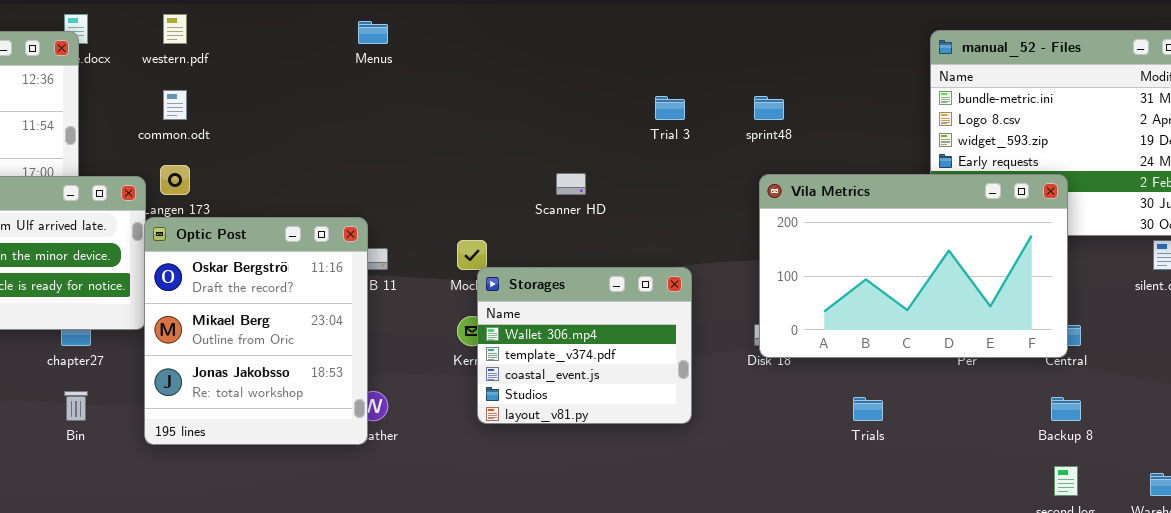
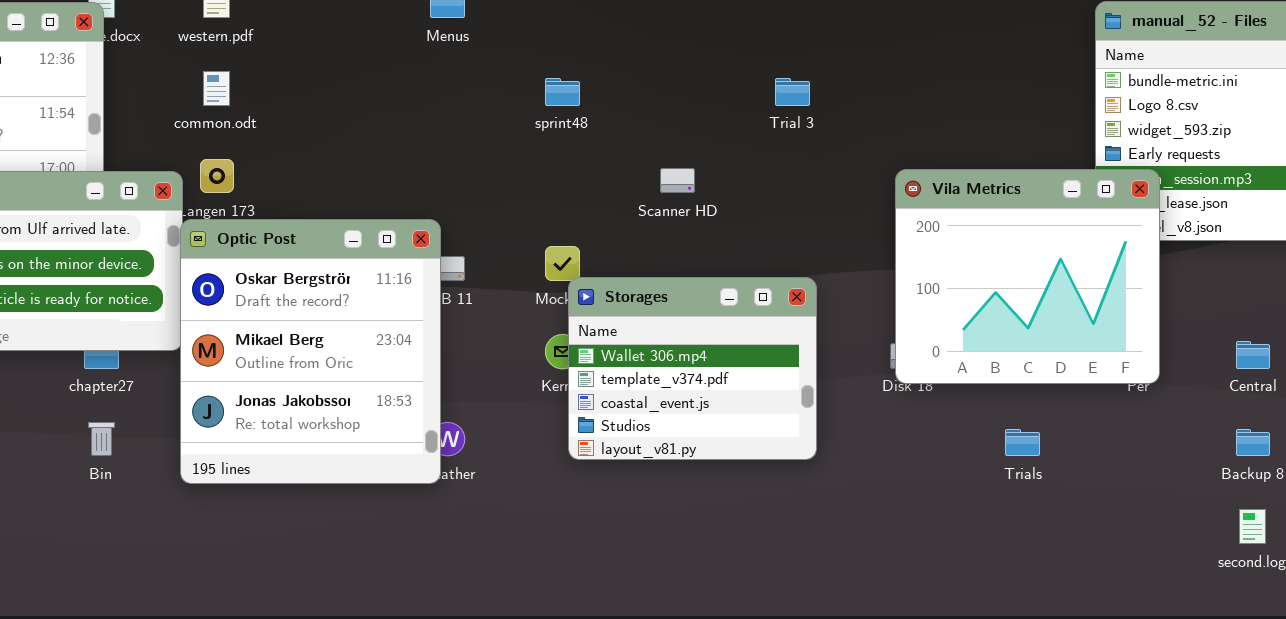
sprint48: [754,96,784,120] -> [545,78,580,106], moved
Vila Metrics: [759,174,1068,358] -> [895,169,1160,384], resized

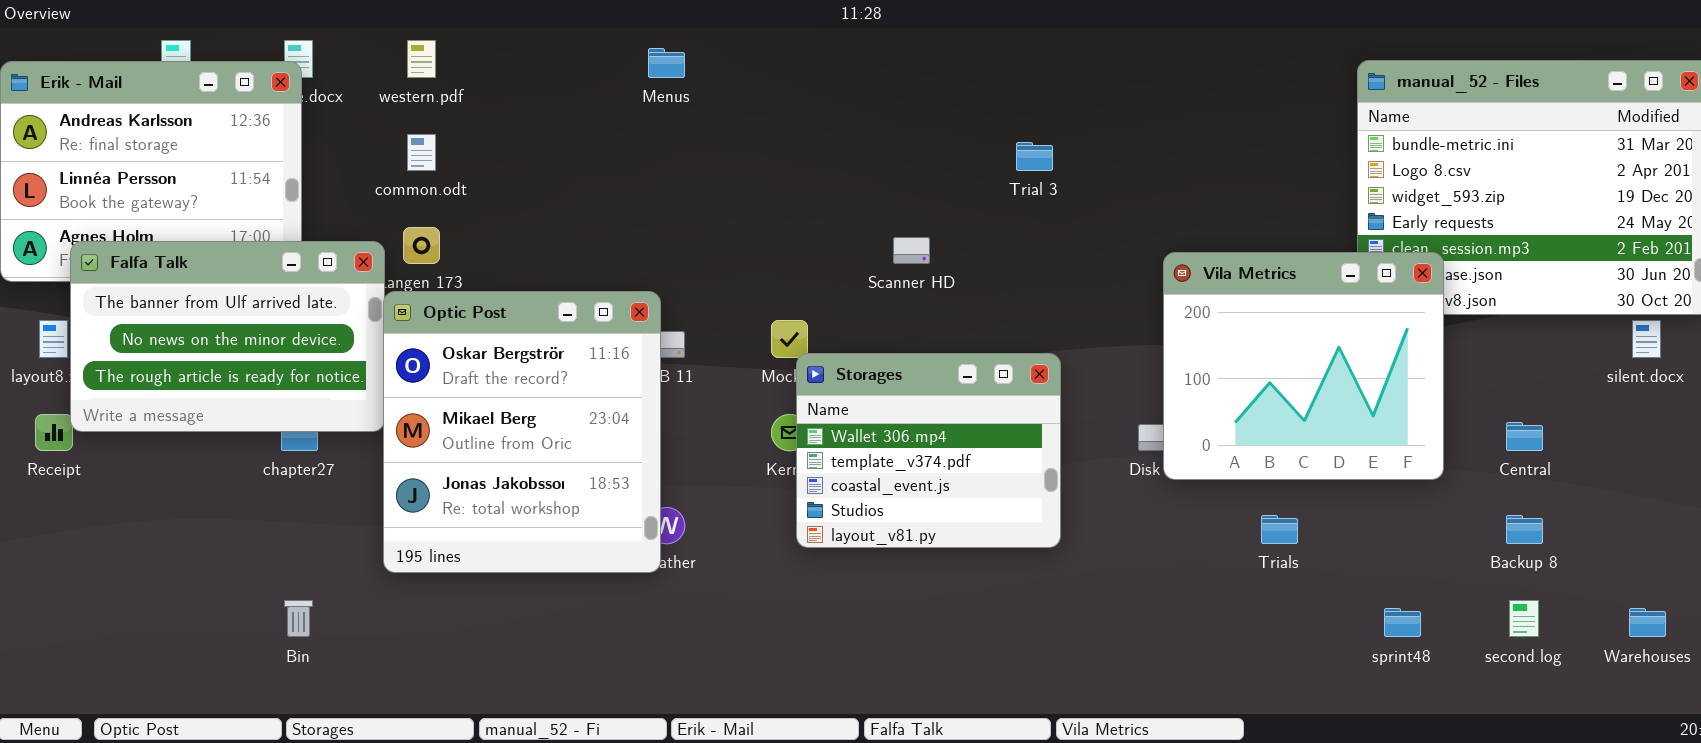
sprint48: [545,78,580,106] -> [1384,608,1421,637], moved
Vila Metrics: [895,169,1160,384] -> [1163,252,1444,480], moved
Bin: [88,422,115,456] -> [284,600,313,637], moved

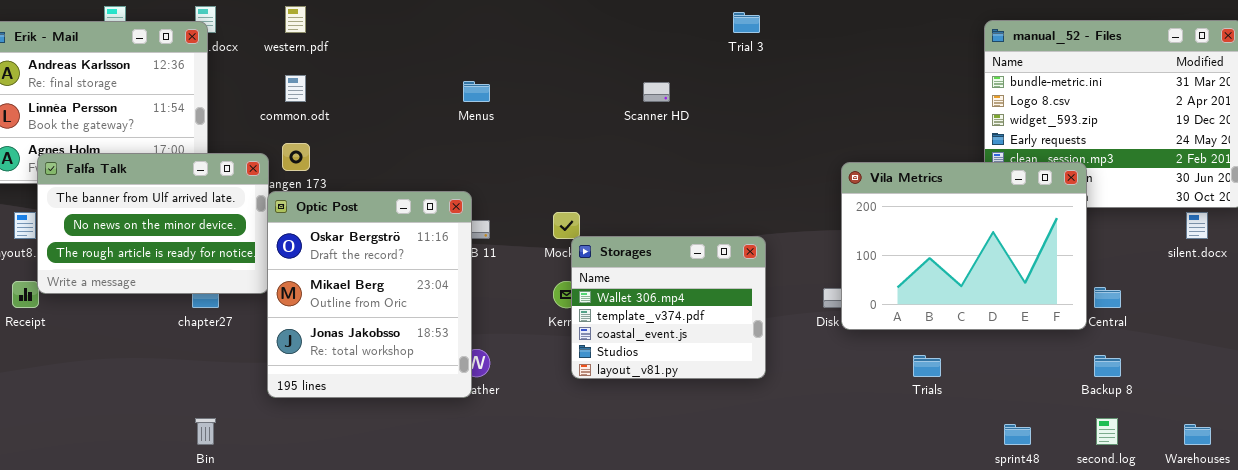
Menus: [648,48,685,78] -> [463,81,490,102], moved
Trial 3: [1016,142,1053,171] -> [733,12,760,33], moved
Scanner HD: [893,237,930,264] -> [643,82,670,102], moved
Vila Metrics: [1163,252,1444,480] -> [841,162,1087,330], resized

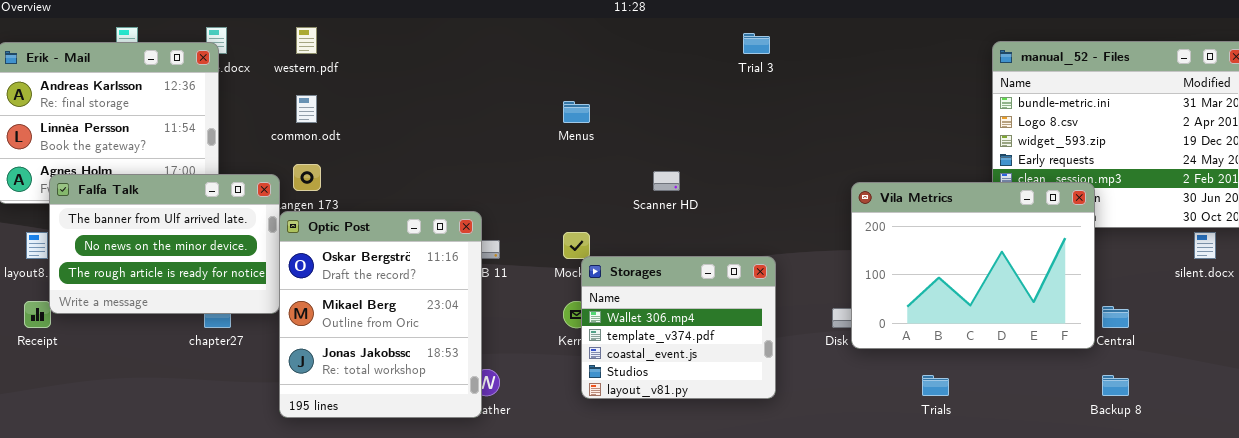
Menus: [463,81,490,102] -> [563,101,590,123], moved
Scanner HD: [643,82,670,102] -> [653,171,680,191], moved

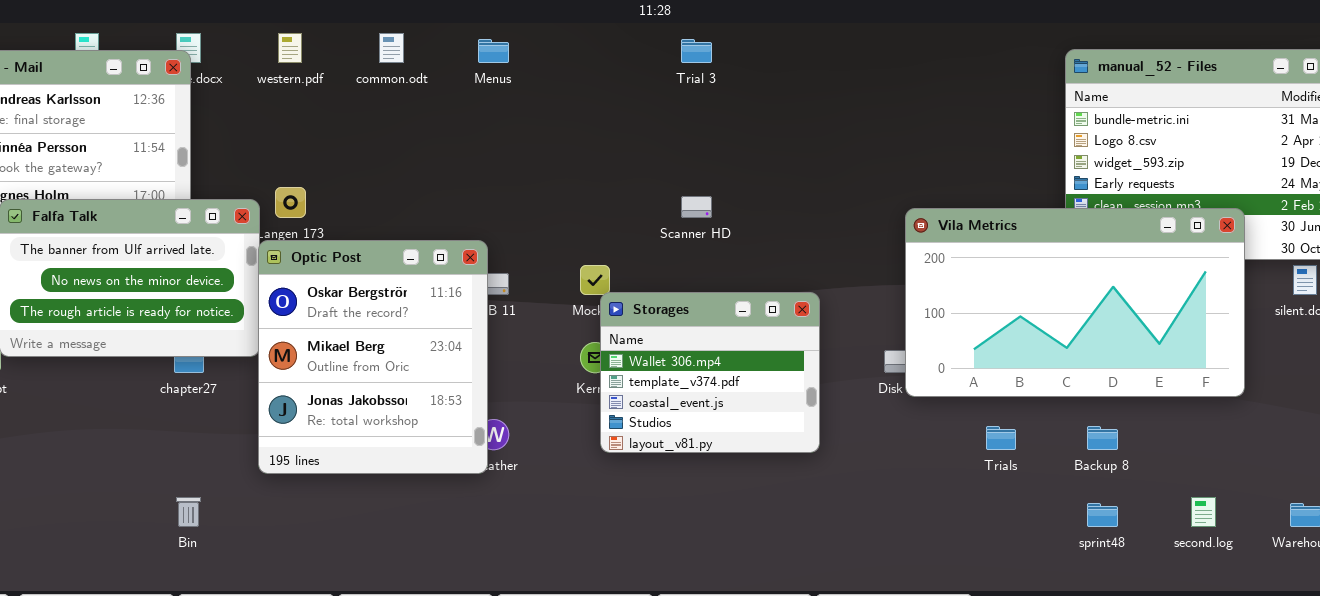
Trial 3: [743,33,770,54] -> [681,39,712,63], moved
common.odt: [296,95,317,123] -> [379,33,404,63], moved
Menus: [563,101,590,123] -> [478,39,509,63], moved
Vila Metrics: [851,182,1095,349] -> [905,208,1245,397], resized
Backup 8: [1102,375,1129,396] -> [1087,426,1118,450], moved

